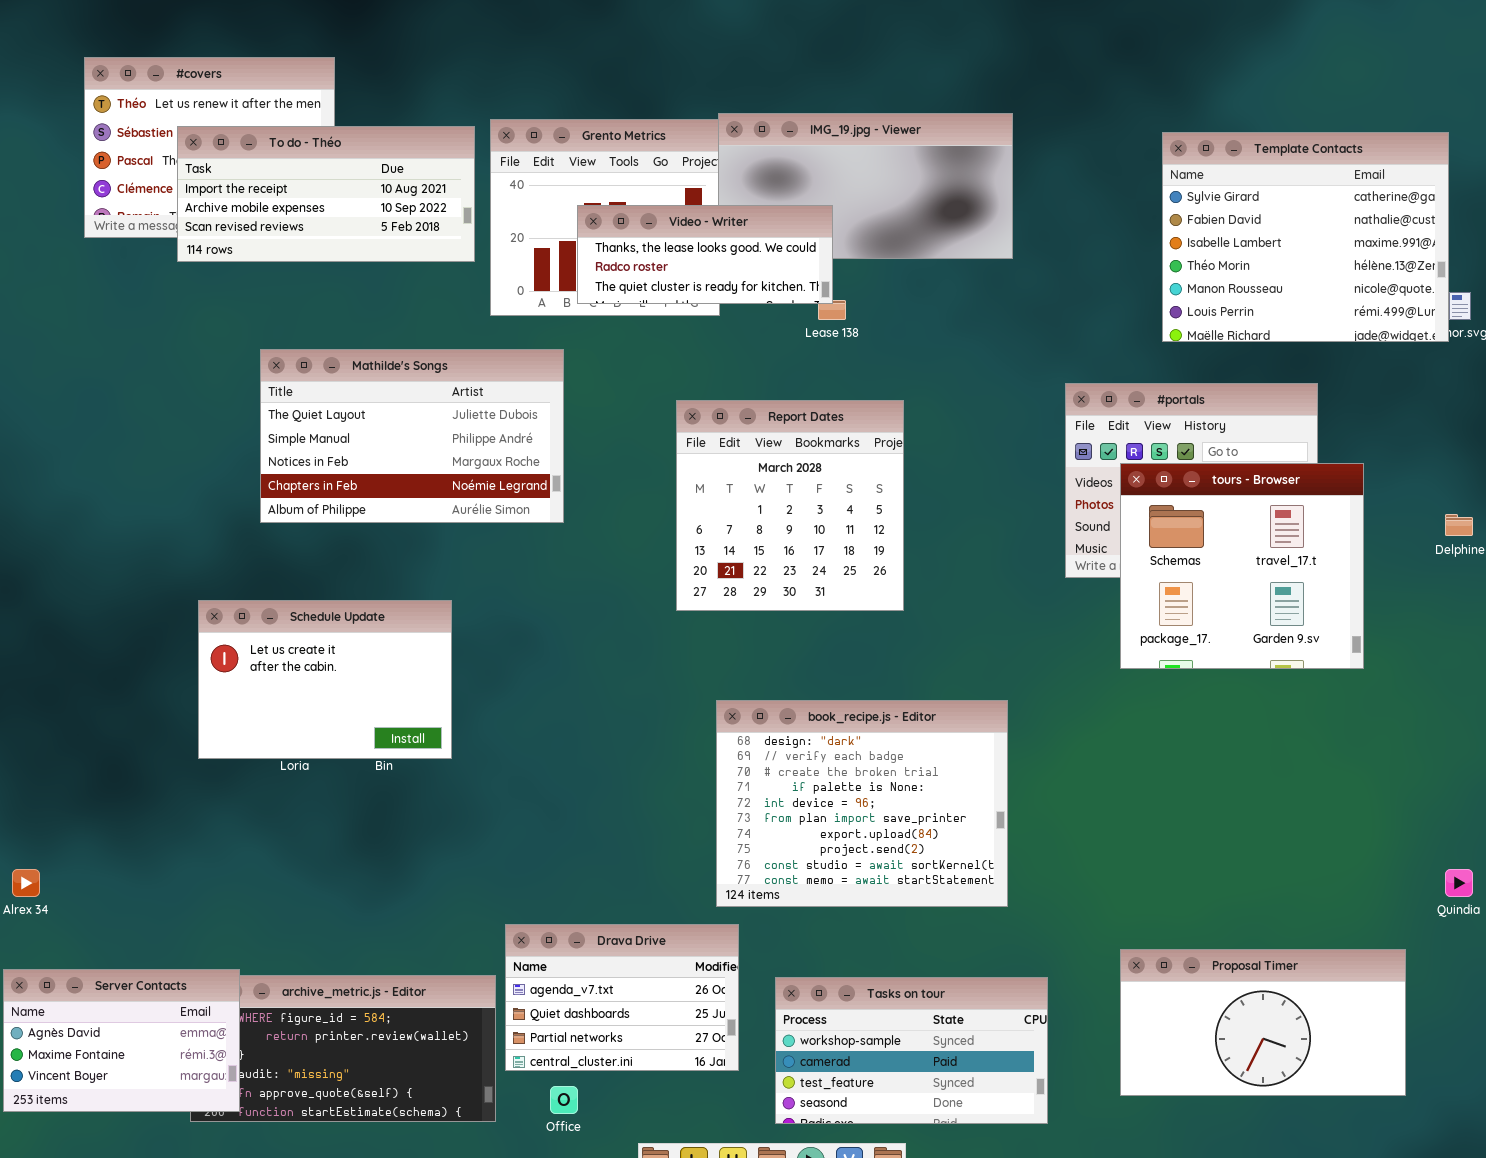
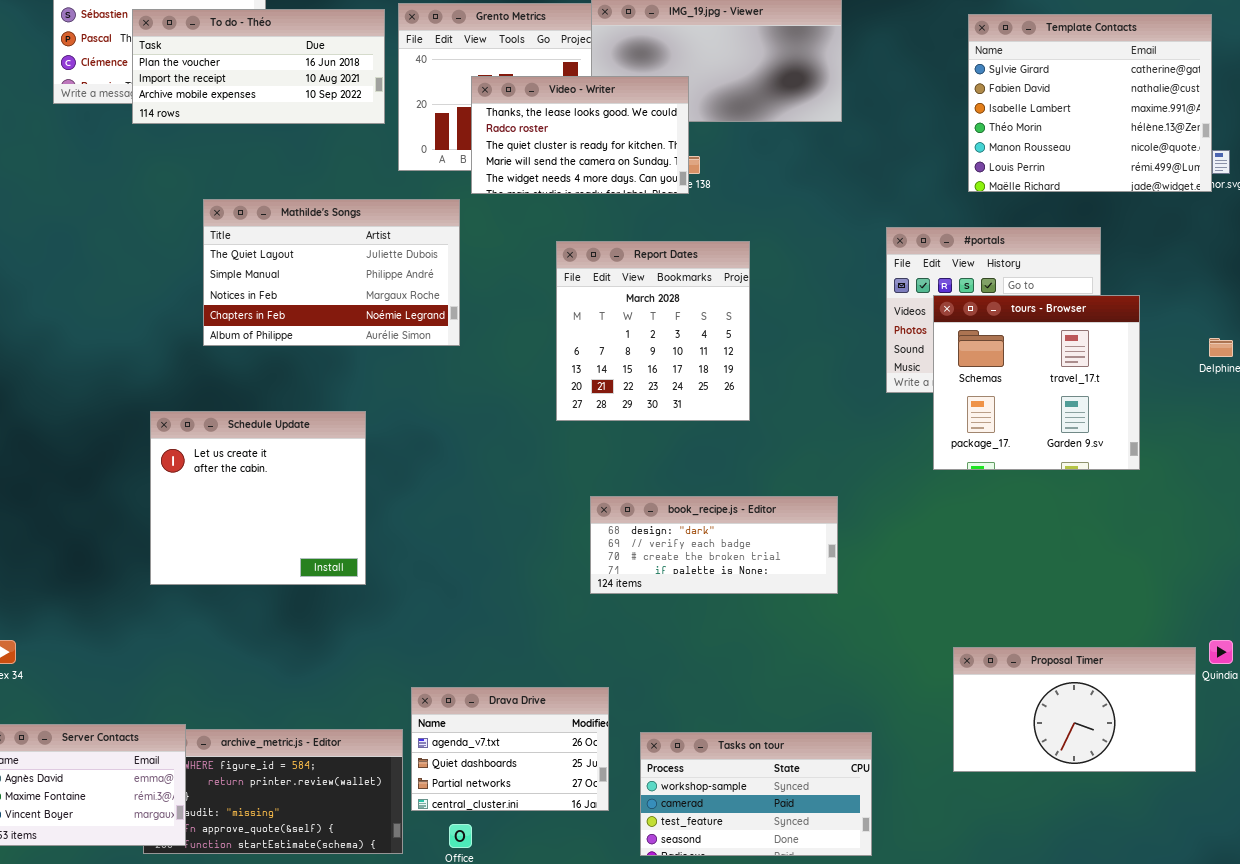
To do - Théo: [177,126,475,262] -> [132,9,385,124], scrolled up 1 row
Video - Writer: [577,205,833,304] -> [471,76,689,194], resized
Schedule Update: [198,600,452,759] -> [150,411,366,585], resized
book_recipe.js - Editor: [716,700,1008,907] -> [590,496,838,594], resized
Proposal Timer: [1120,949,1406,1096] -> [953,647,1196,772], moved

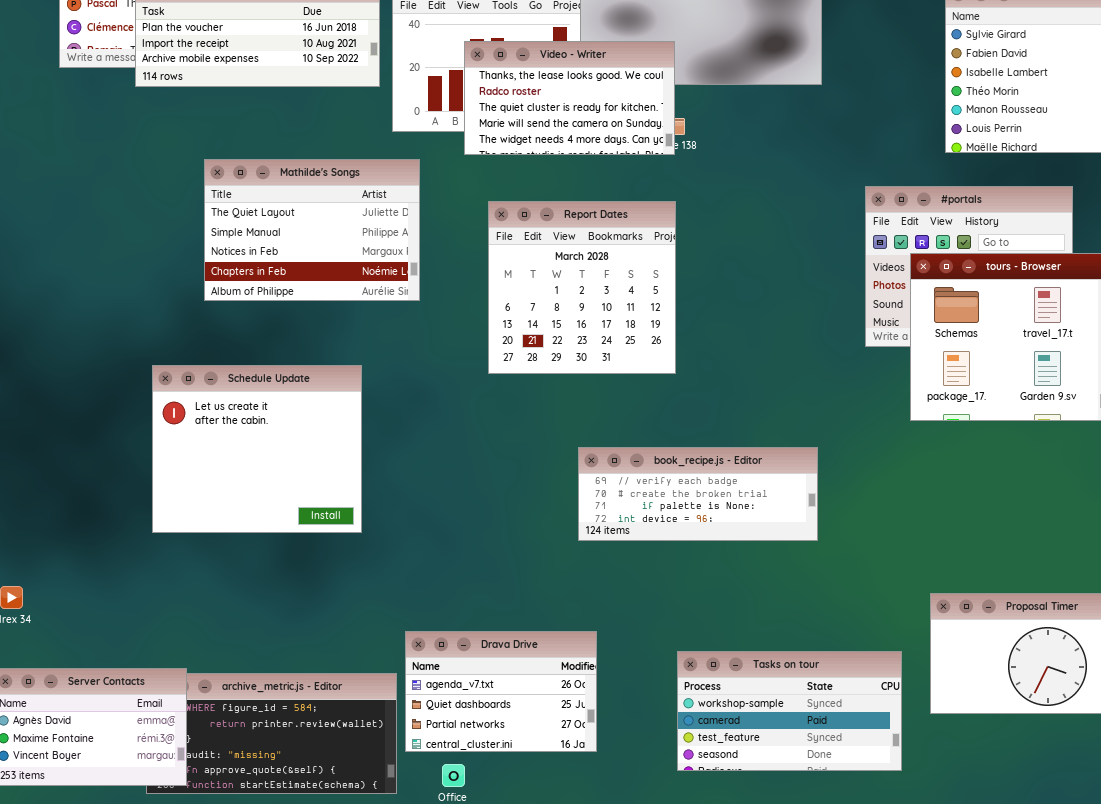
Mathilde's Songs: [203,199,460,346] -> [204,159,420,301], resized
Report Dates: [556,241,750,421] -> [488,201,676,374], moved
book_recipe.js - Editor: [590,496,838,594] -> [578,447,818,541], scrolled down 1 row
Tasks on tour: [640,732,872,856] -> [677,651,902,771], moved

